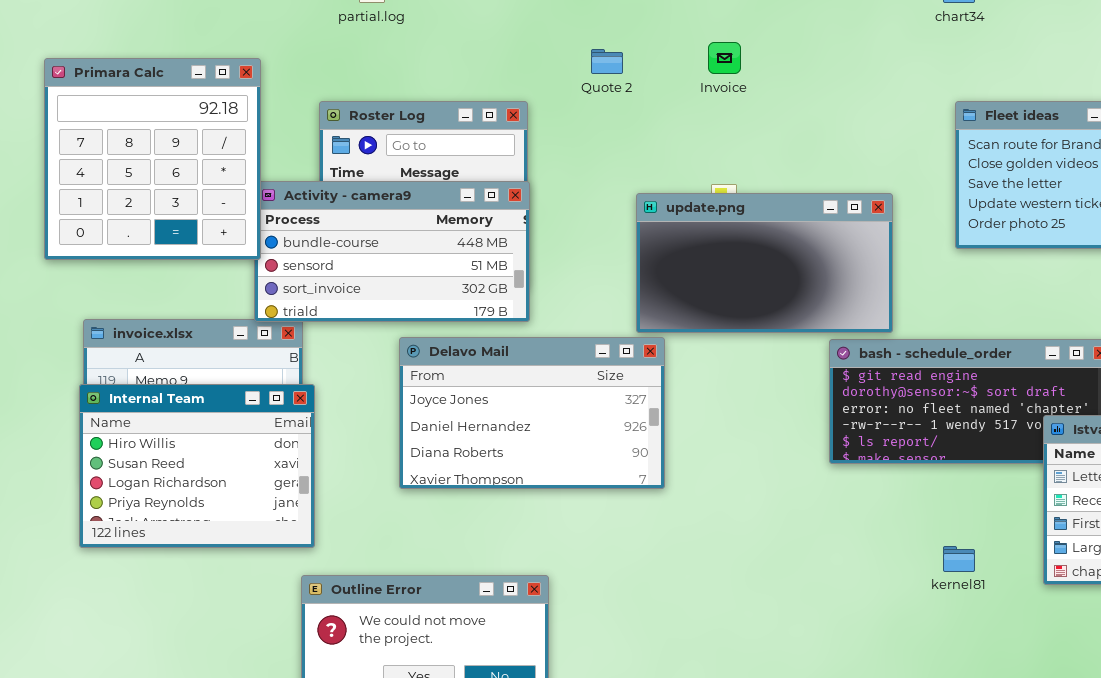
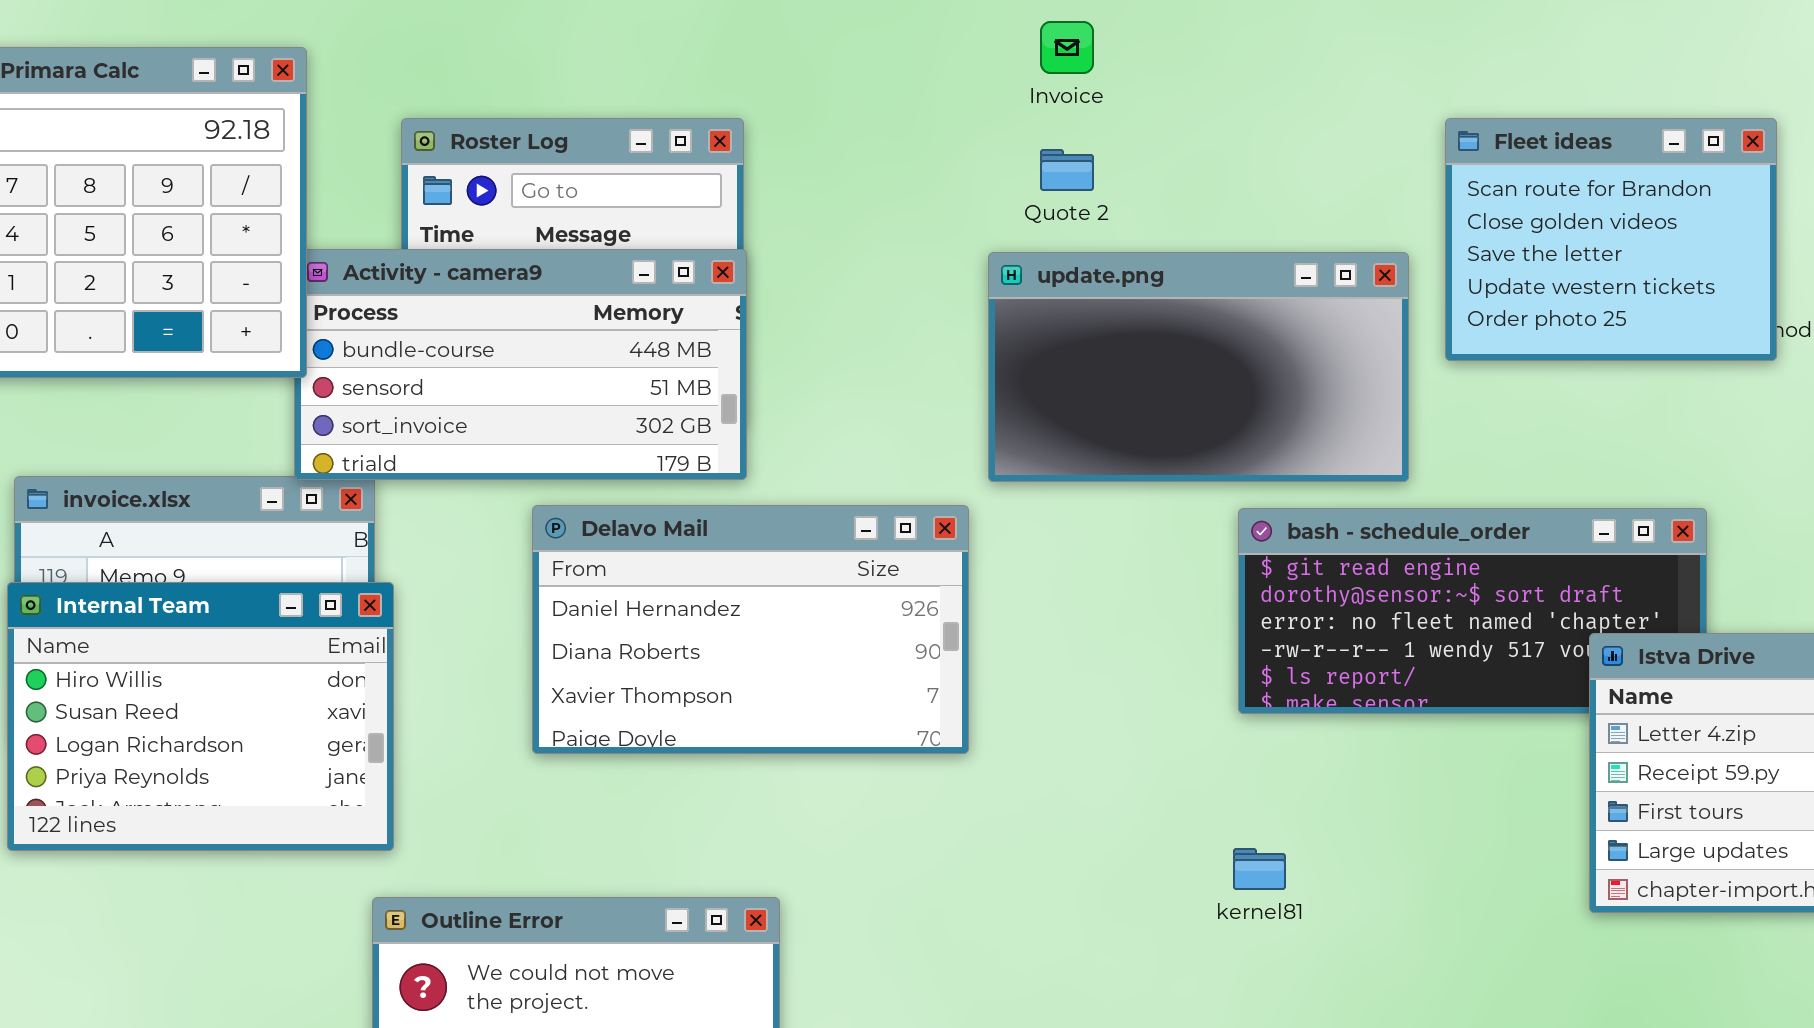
Quote 2: [591,49,623,74] -> [1040,149,1094,191], moved
update.png: [636,193,893,333] -> [988,252,1409,482], moved
Delavo Mail: [399,337,665,489] -> [532,505,969,754], scrolled down 1 row
kernel81: [943,546,975,572] -> [1233,848,1286,890], moved

